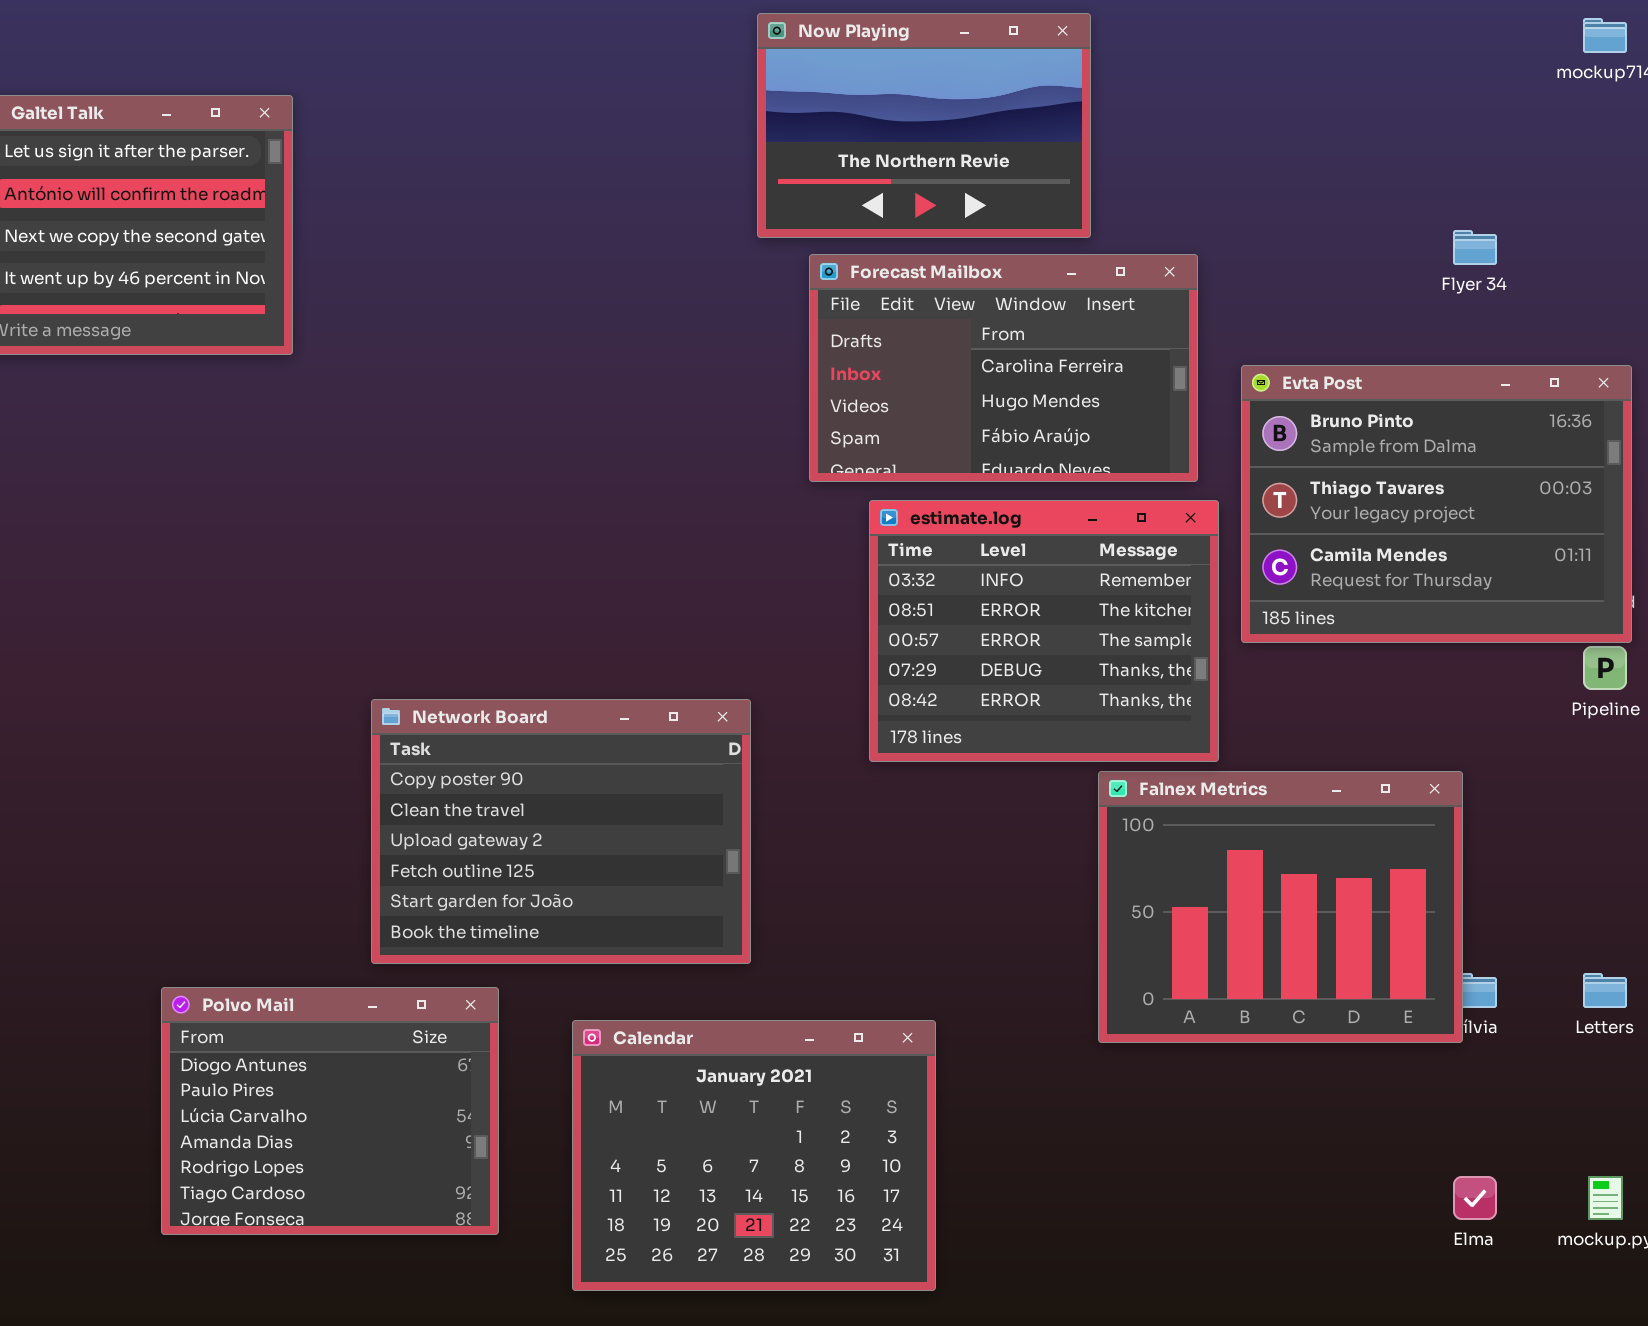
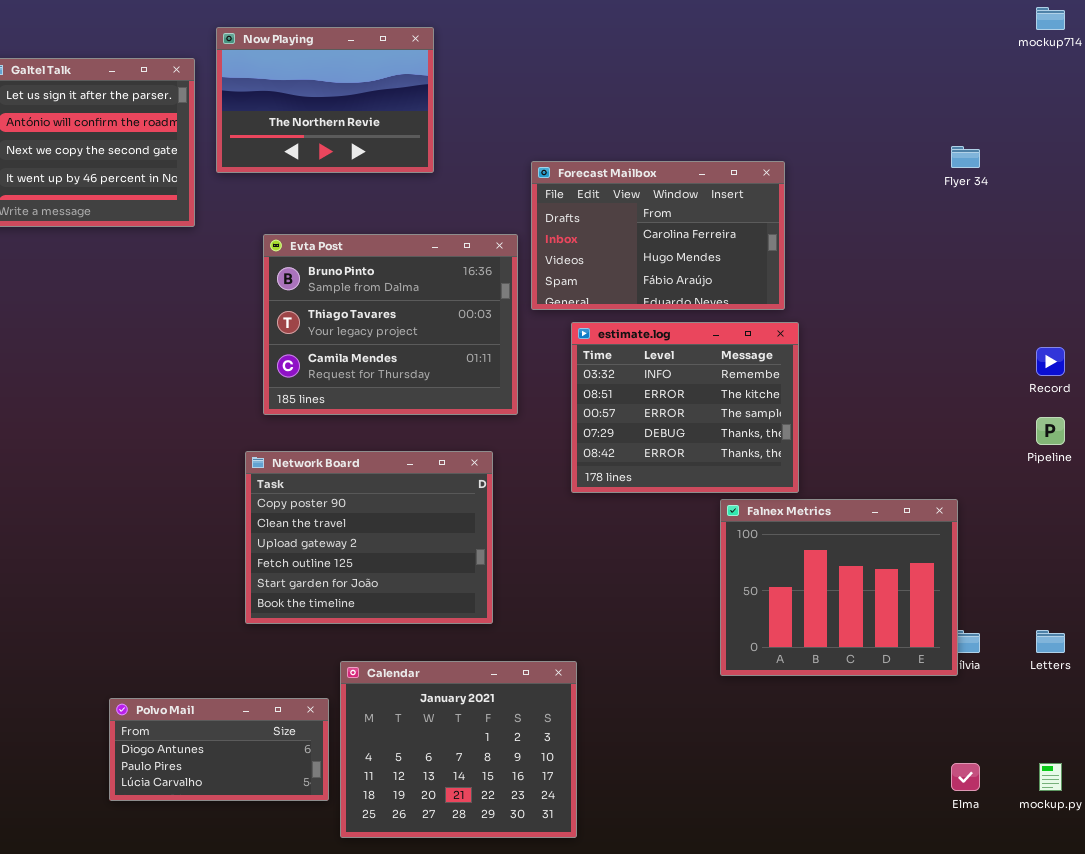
Now Playing: [757,13,1091,238] -> [216,27,434,173], moved
Evta Post: [1241,365,1632,643] -> [263,234,518,415], moved
Polvo Mail: [161,987,499,1235] -> [109,698,329,801], resized
Calendar: [572,1020,936,1291] -> [340,661,577,838], moved

